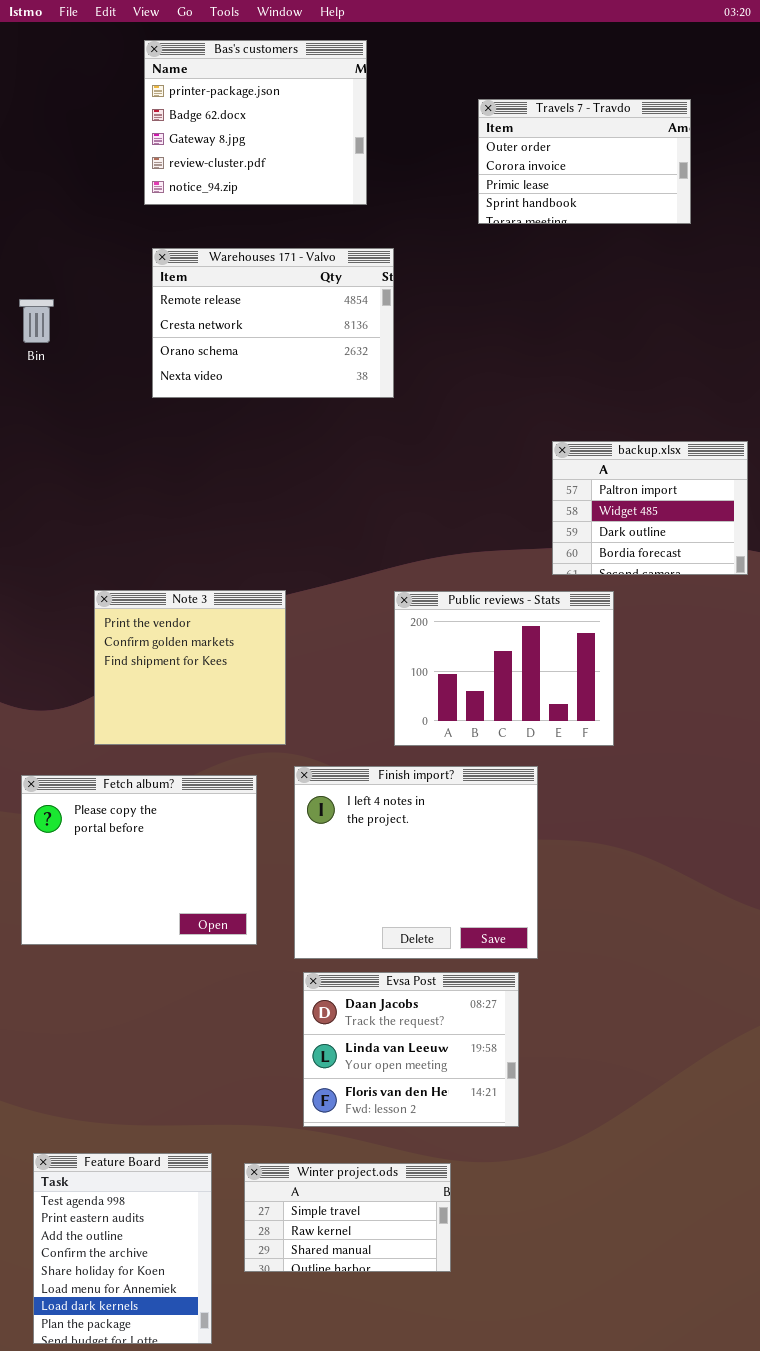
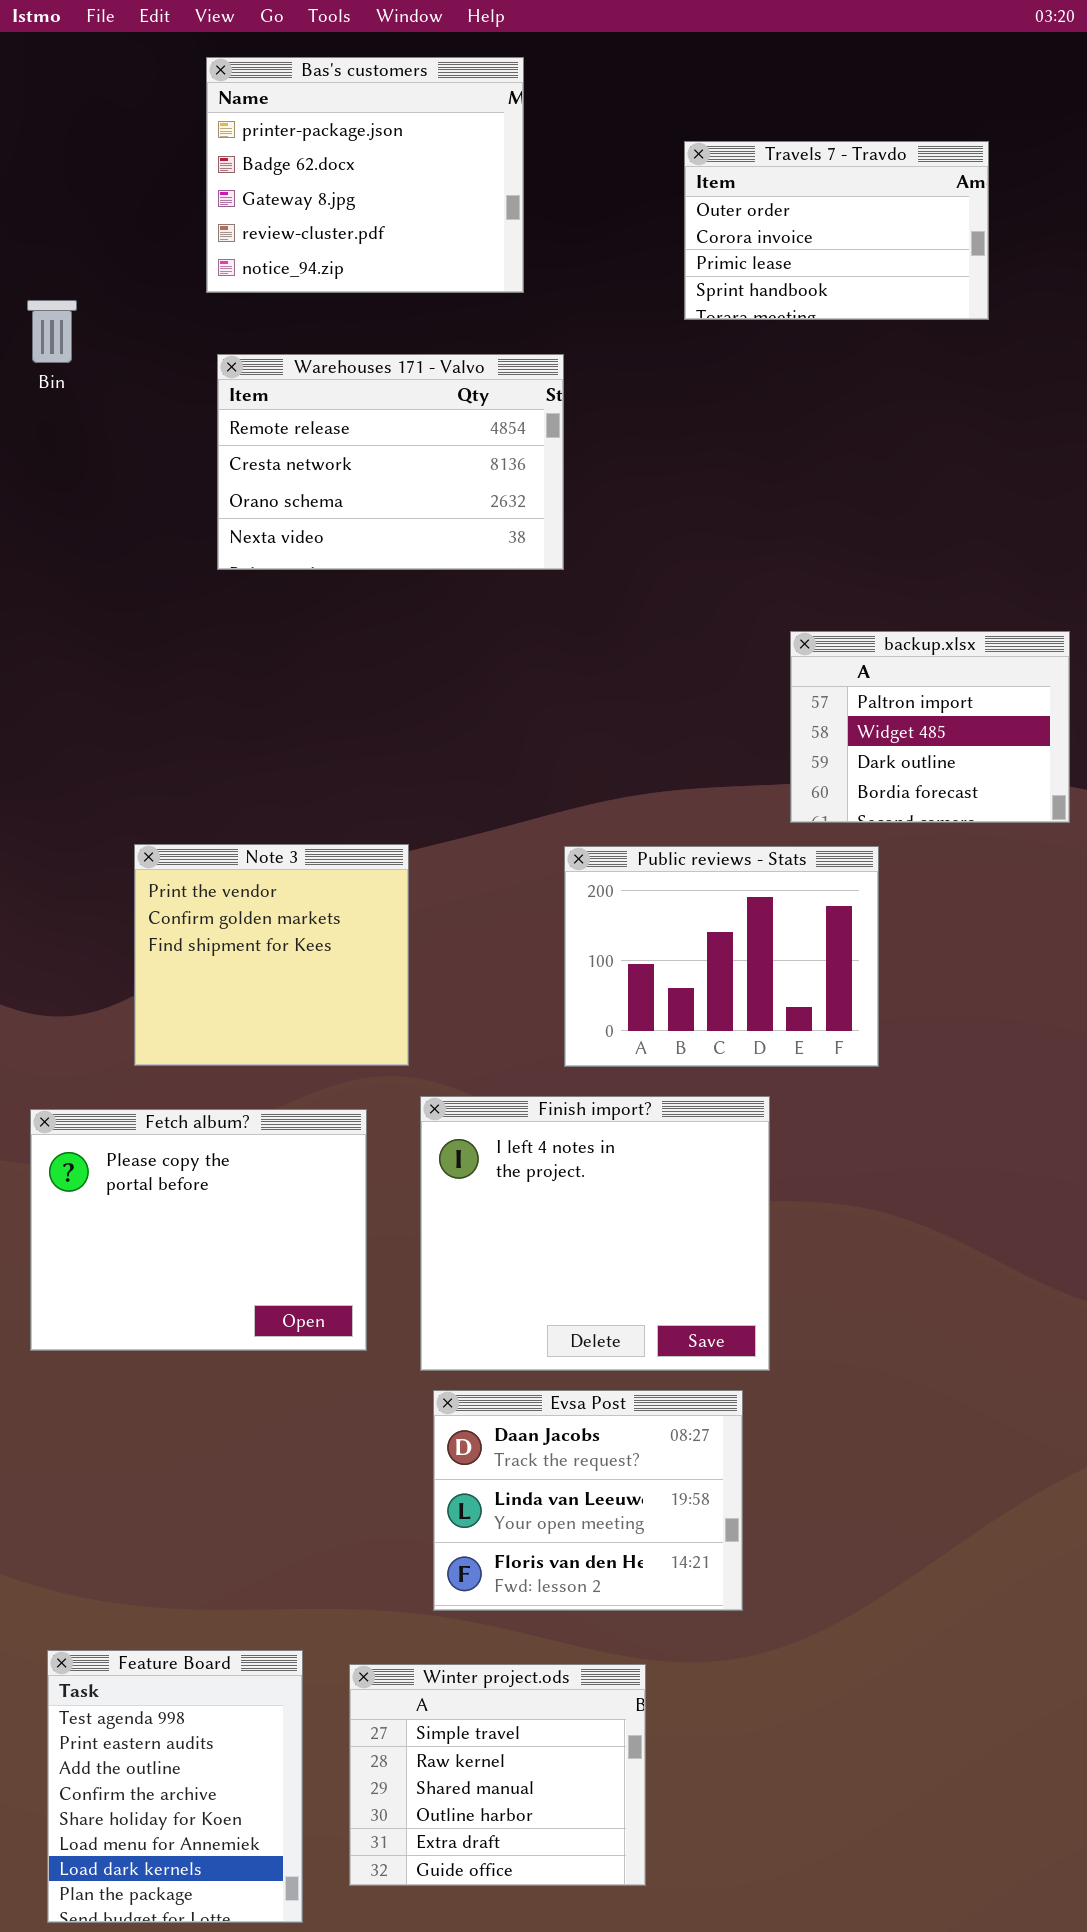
Bin: [19,299,54,343] -> [27,300,77,363], moved
Winter project.ods: [244,1163,451,1272] -> [349,1664,646,1886], resized

